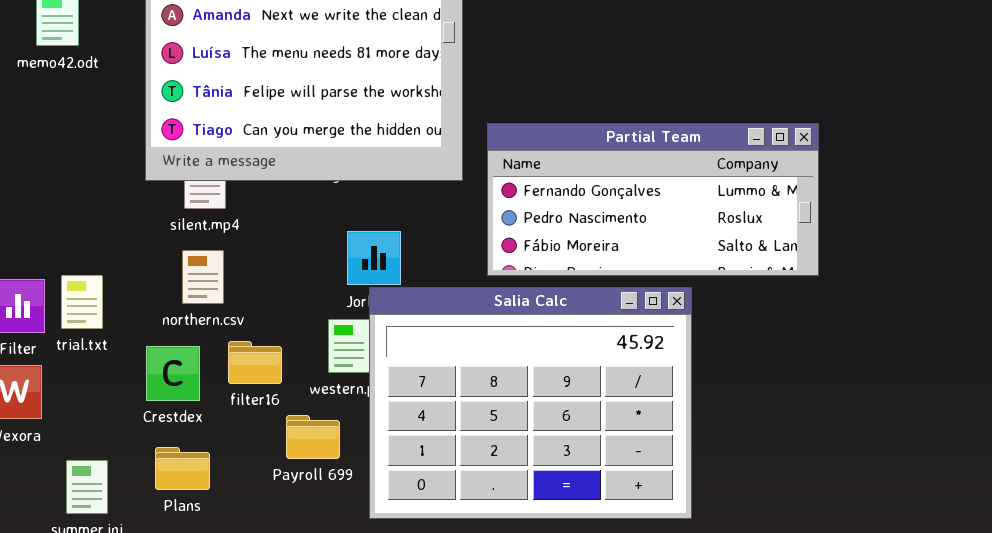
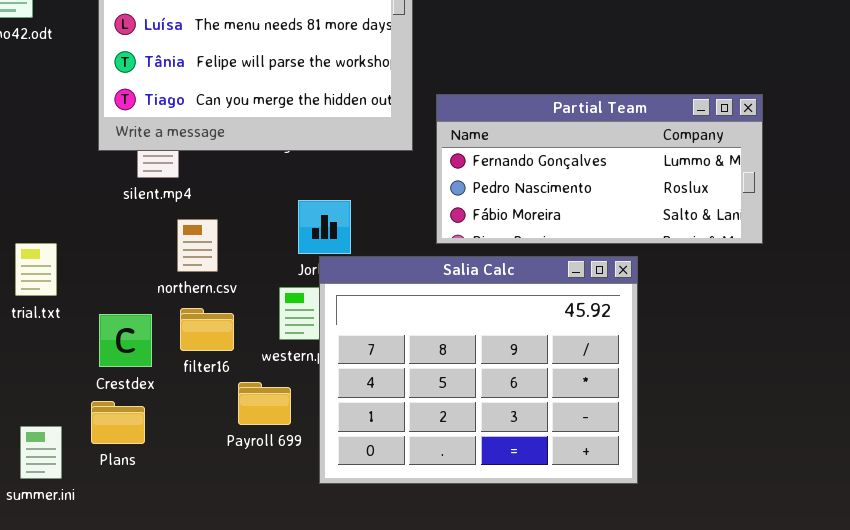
northern.csv: [182,250,224,304] -> [177,219,218,272], moved
Plans: [155,447,210,490] -> [91,401,145,444], moved

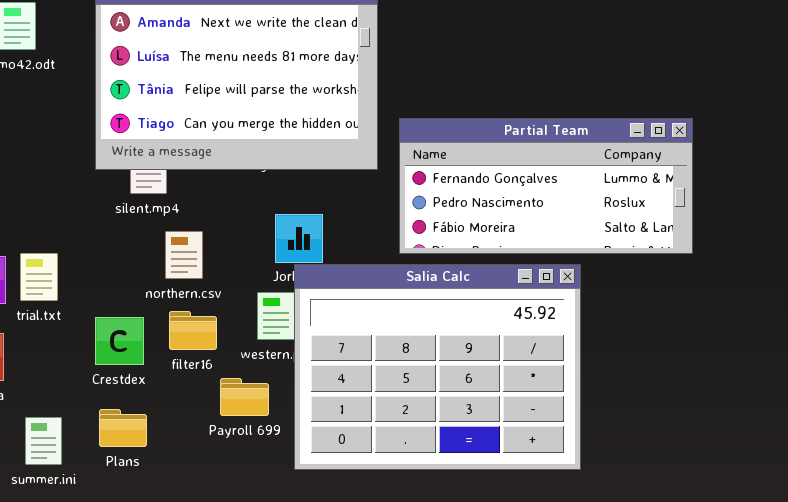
Plans: [91,401,145,444] -> [99,409,147,447], moved

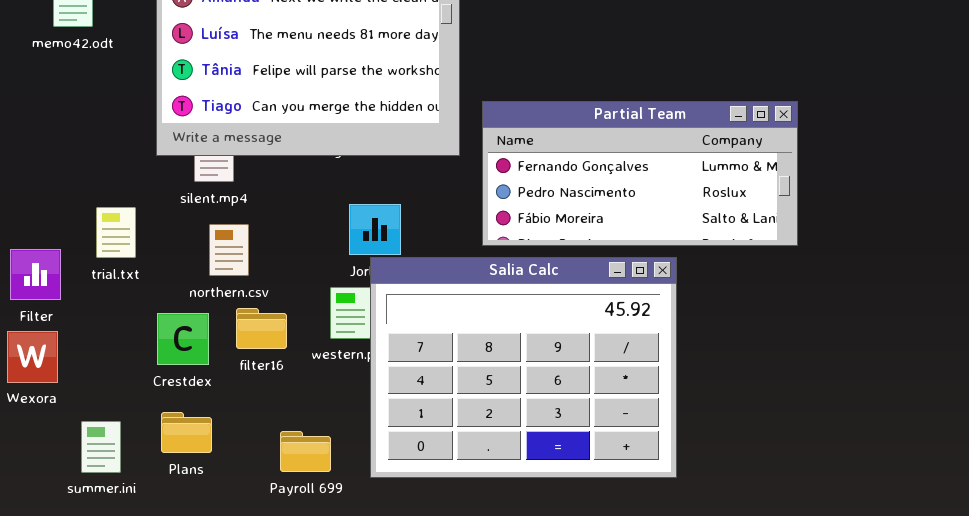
northern.csv: [165,231,203,279] -> [209,224,249,276], moved
trial.txt: [20,253,58,301] -> [96,207,136,258], moved
Payroll 699: [220,378,269,416] -> [280,431,331,472], moved

